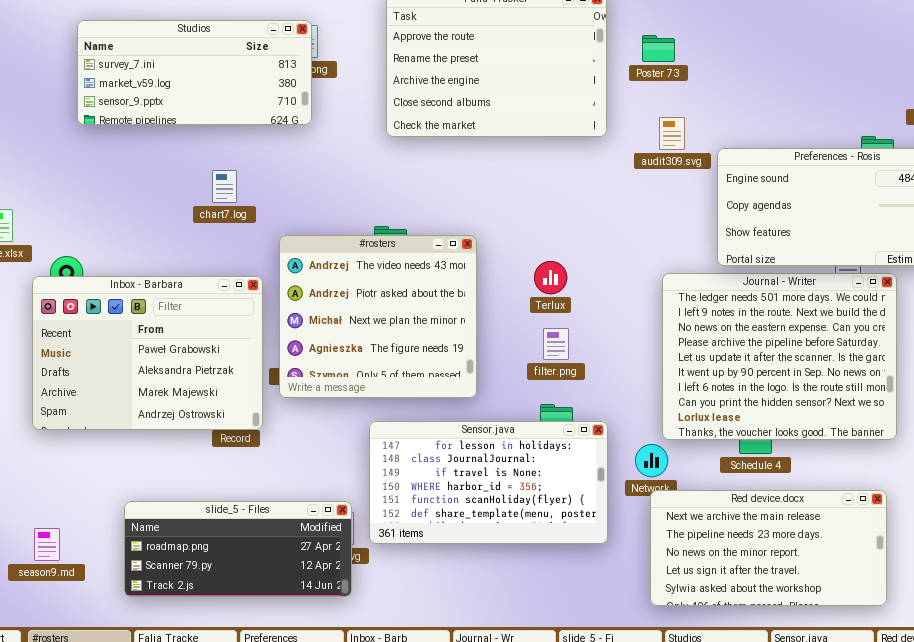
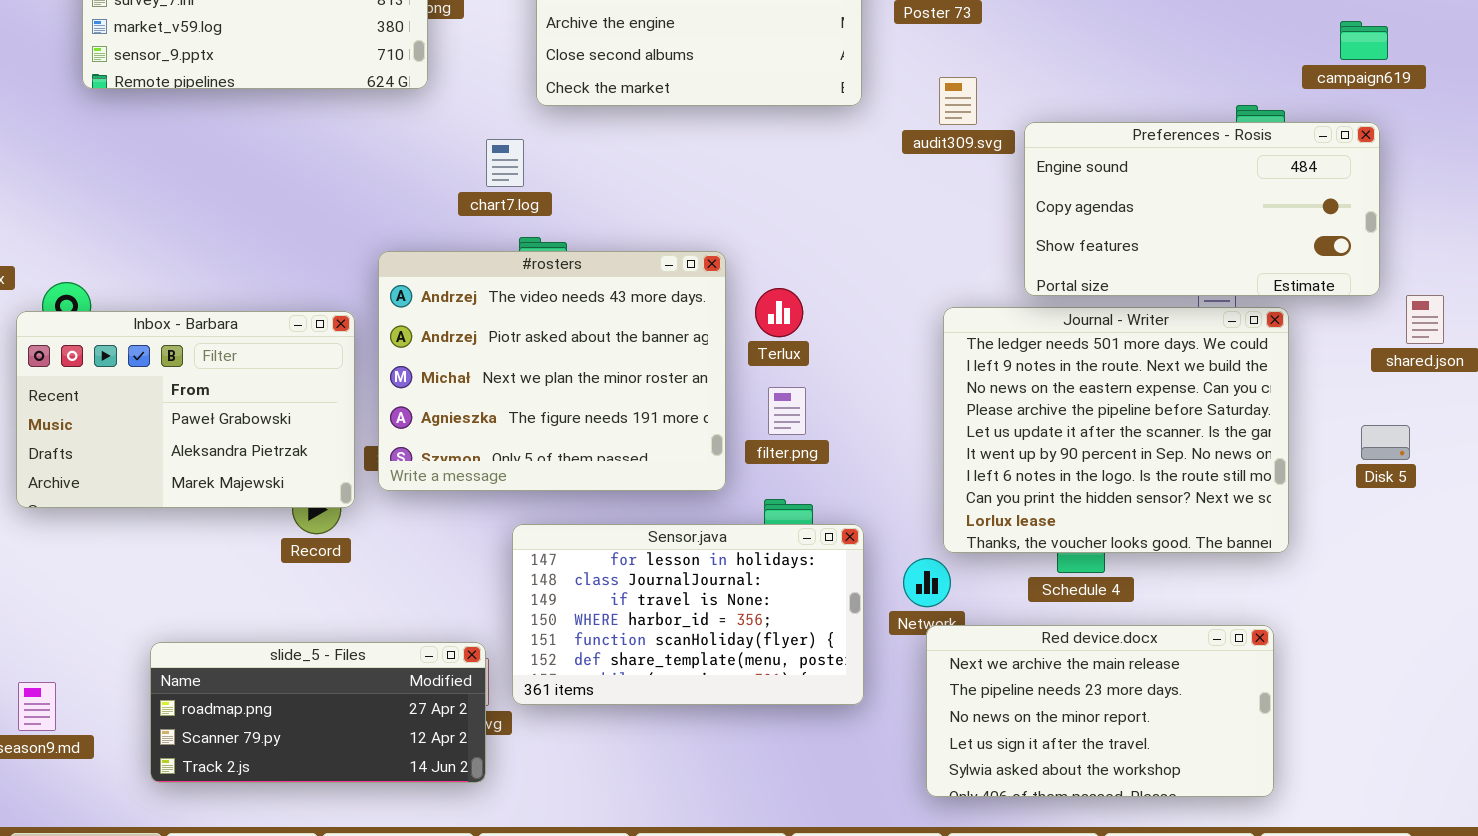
chart7.log: [212,170,237,203] -> [486,139,524,187], moved
#rosters: [279,235,477,398] -> [378,251,726,491], resized
Inbox - Barbara: [32,276,263,430] -> [16,311,355,508], resized

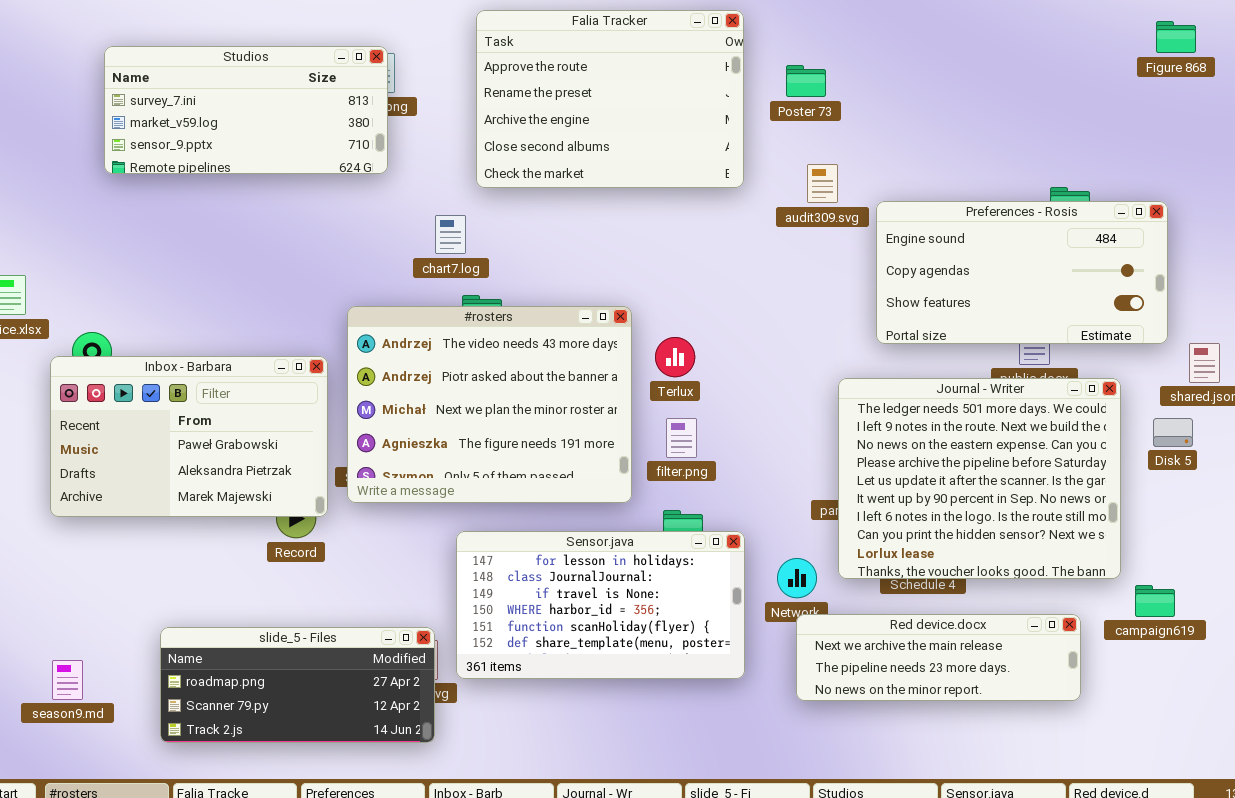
campaign619: [1340,21,1388,60] -> [1135,585,1175,617], moved
Journal - Writer: [943,307,1289,553] -> [838,378,1121,579], moved
Disk 5: [1361,425,1410,460] -> [1153,418,1193,447], moved
Red device.docx: [926,625,1274,797] -> [796,614,1081,701], resized

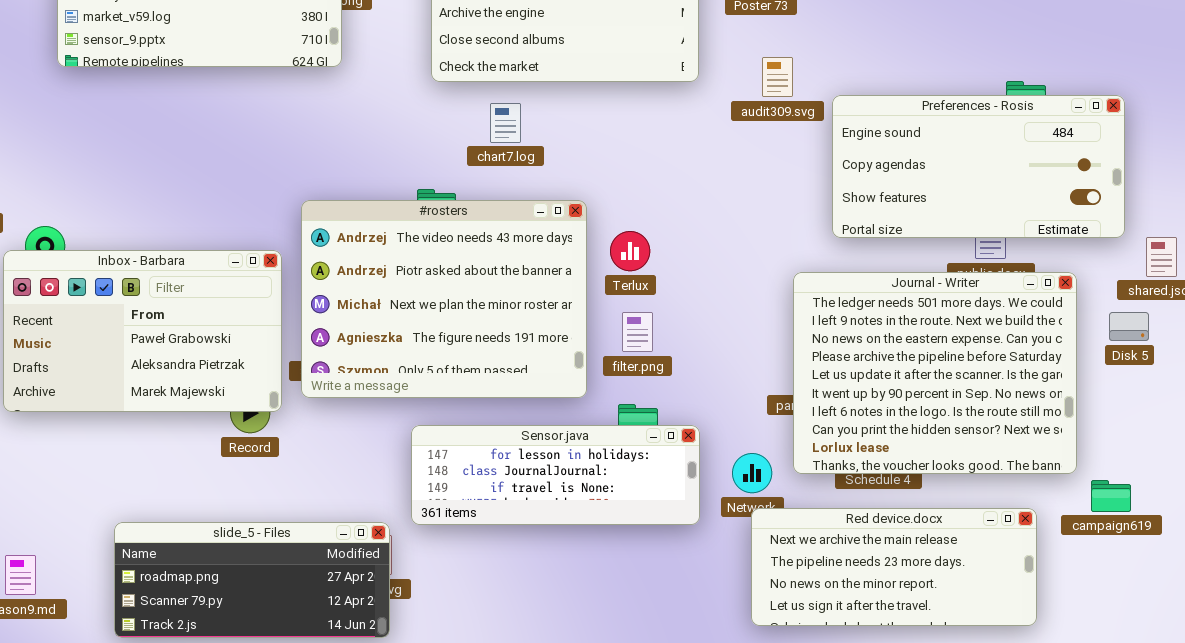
chart7.log: [435,215,466,254] -> [490,103,521,143], moved
Sensor.java: [456,531,745,679] -> [411,425,700,525], resized
Red device.docx: [796,614,1081,701] -> [751,508,1037,626], resized

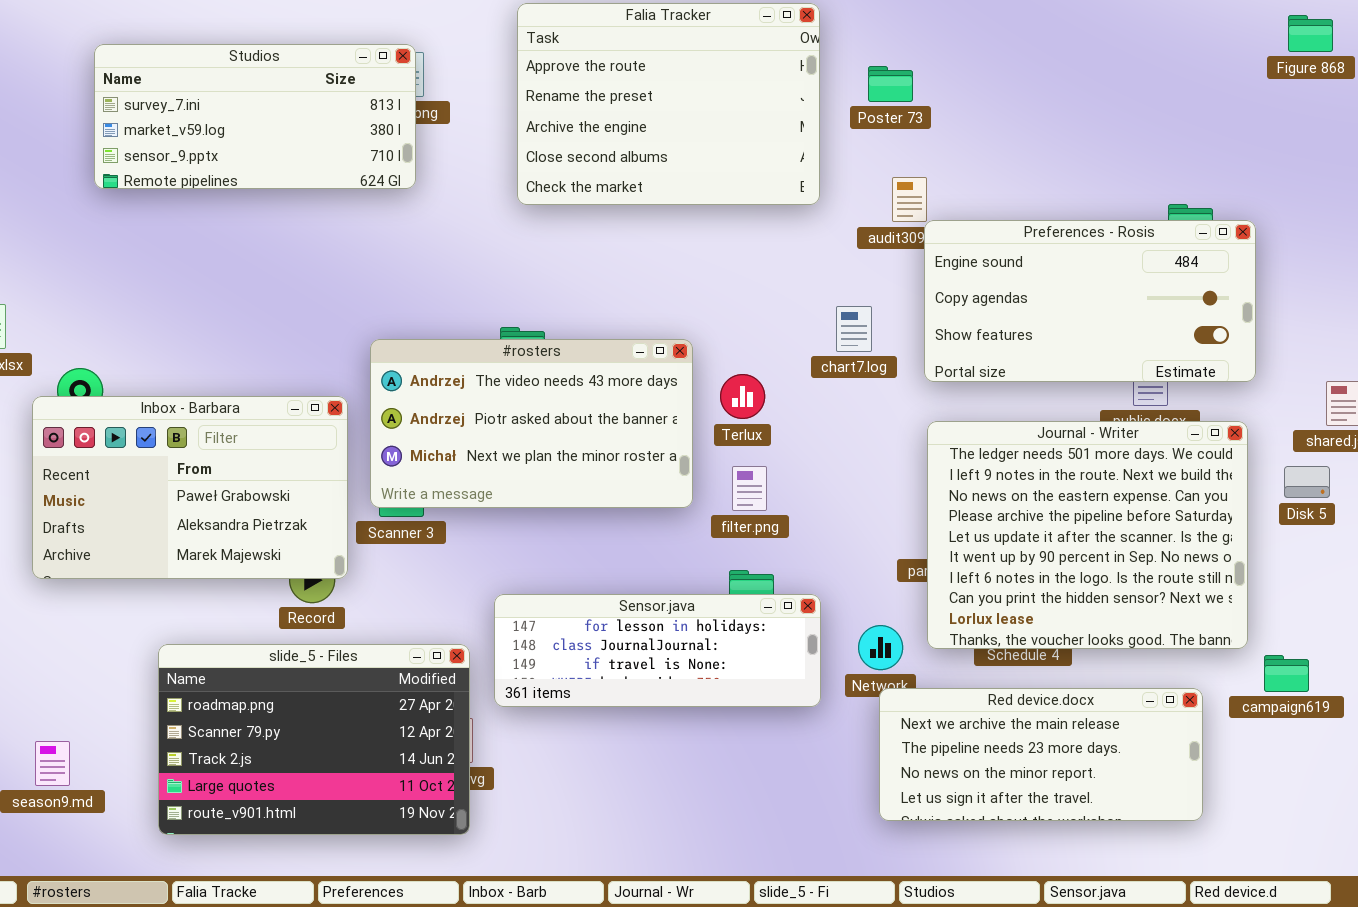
Preferences - Rosis: [832,95,1125,238] -> [924,220,1256,382], moved
chart7.log: [490,103,521,143] -> [836,306,872,352], moved
#rosters: [301,200,587,398] -> [370,339,693,508], resized
slide_5 - Files: [114,522,390,638] -> [158,644,470,835], resized

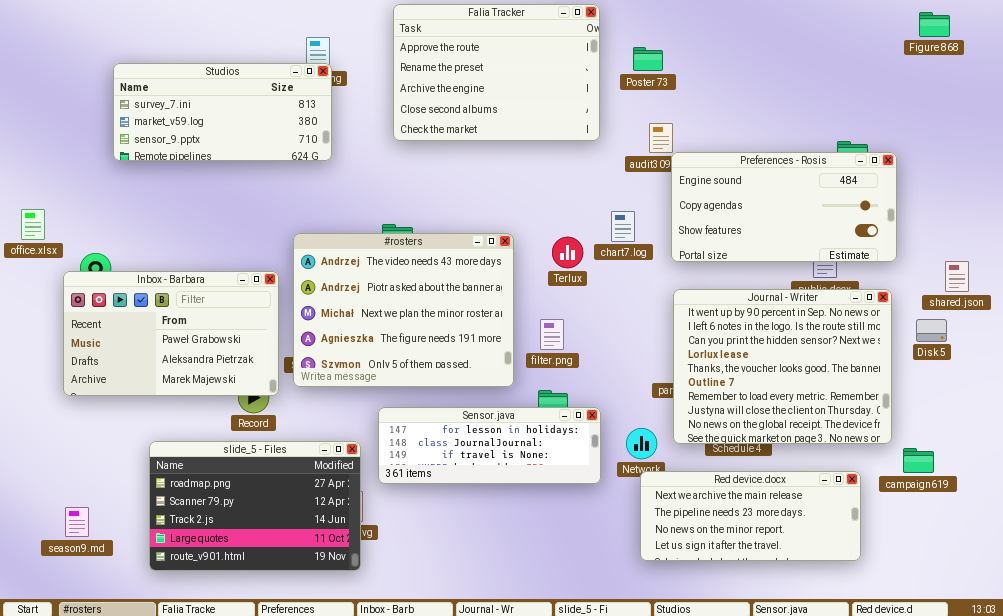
Studios: [94,44,416,189] -> [113,63,332,161], moved
#rosters: [370,339,693,508] -> [293,233,514,387], resized
Terlux: [720,374,765,419] -> [552,237,583,268], moved
Journal - Writer: [927,421,1248,649] -> [673,289,892,444], scrolled down 5 rows

